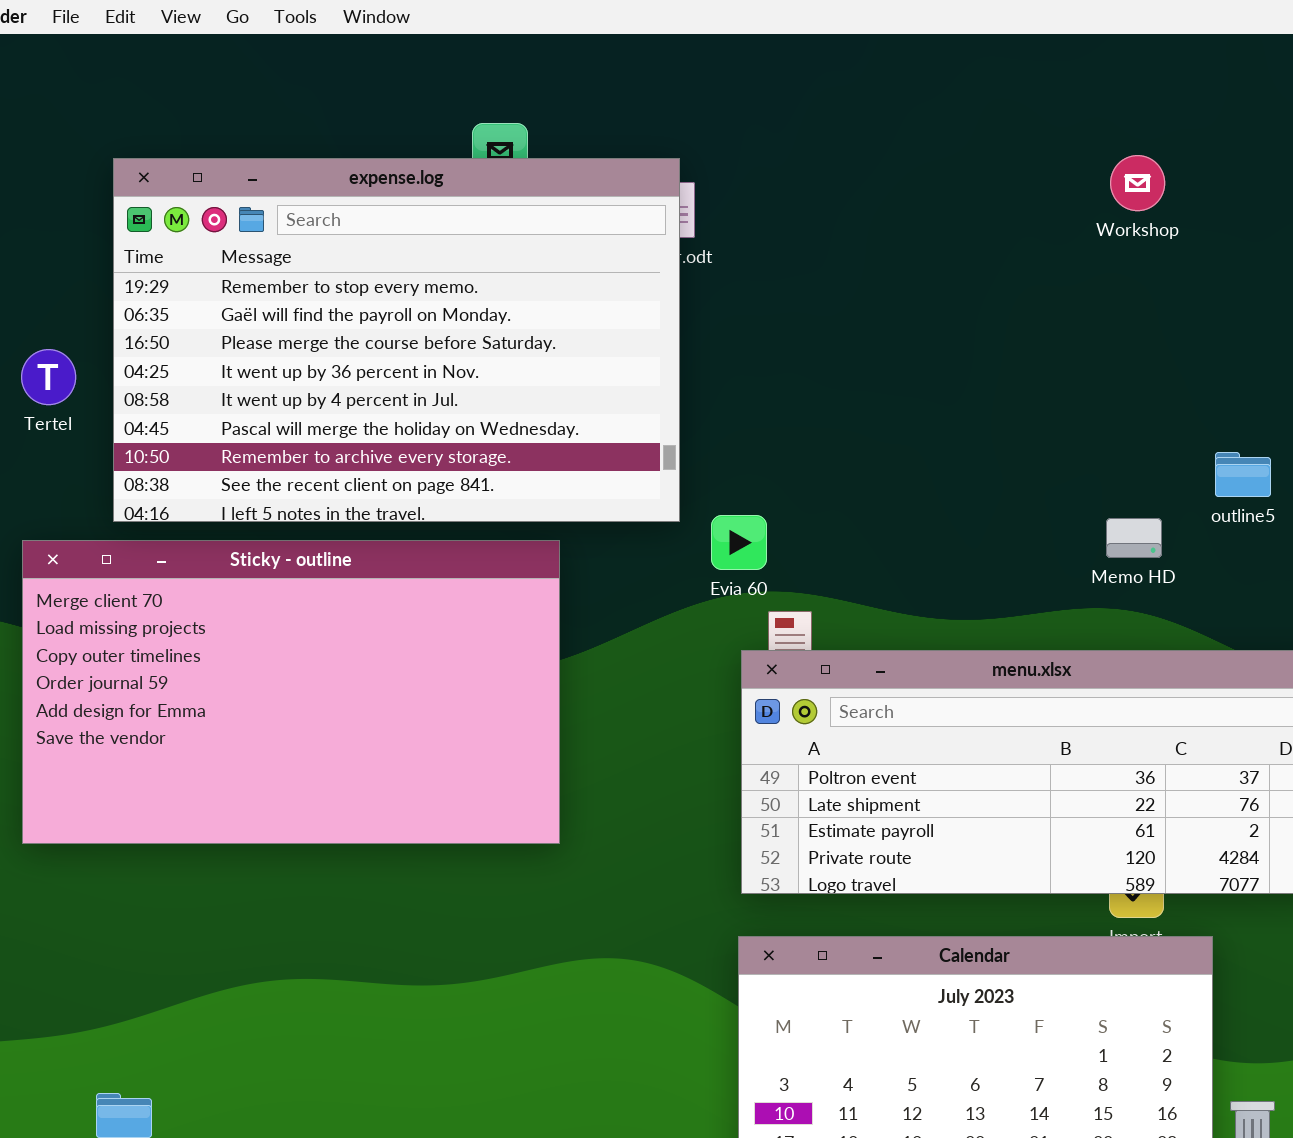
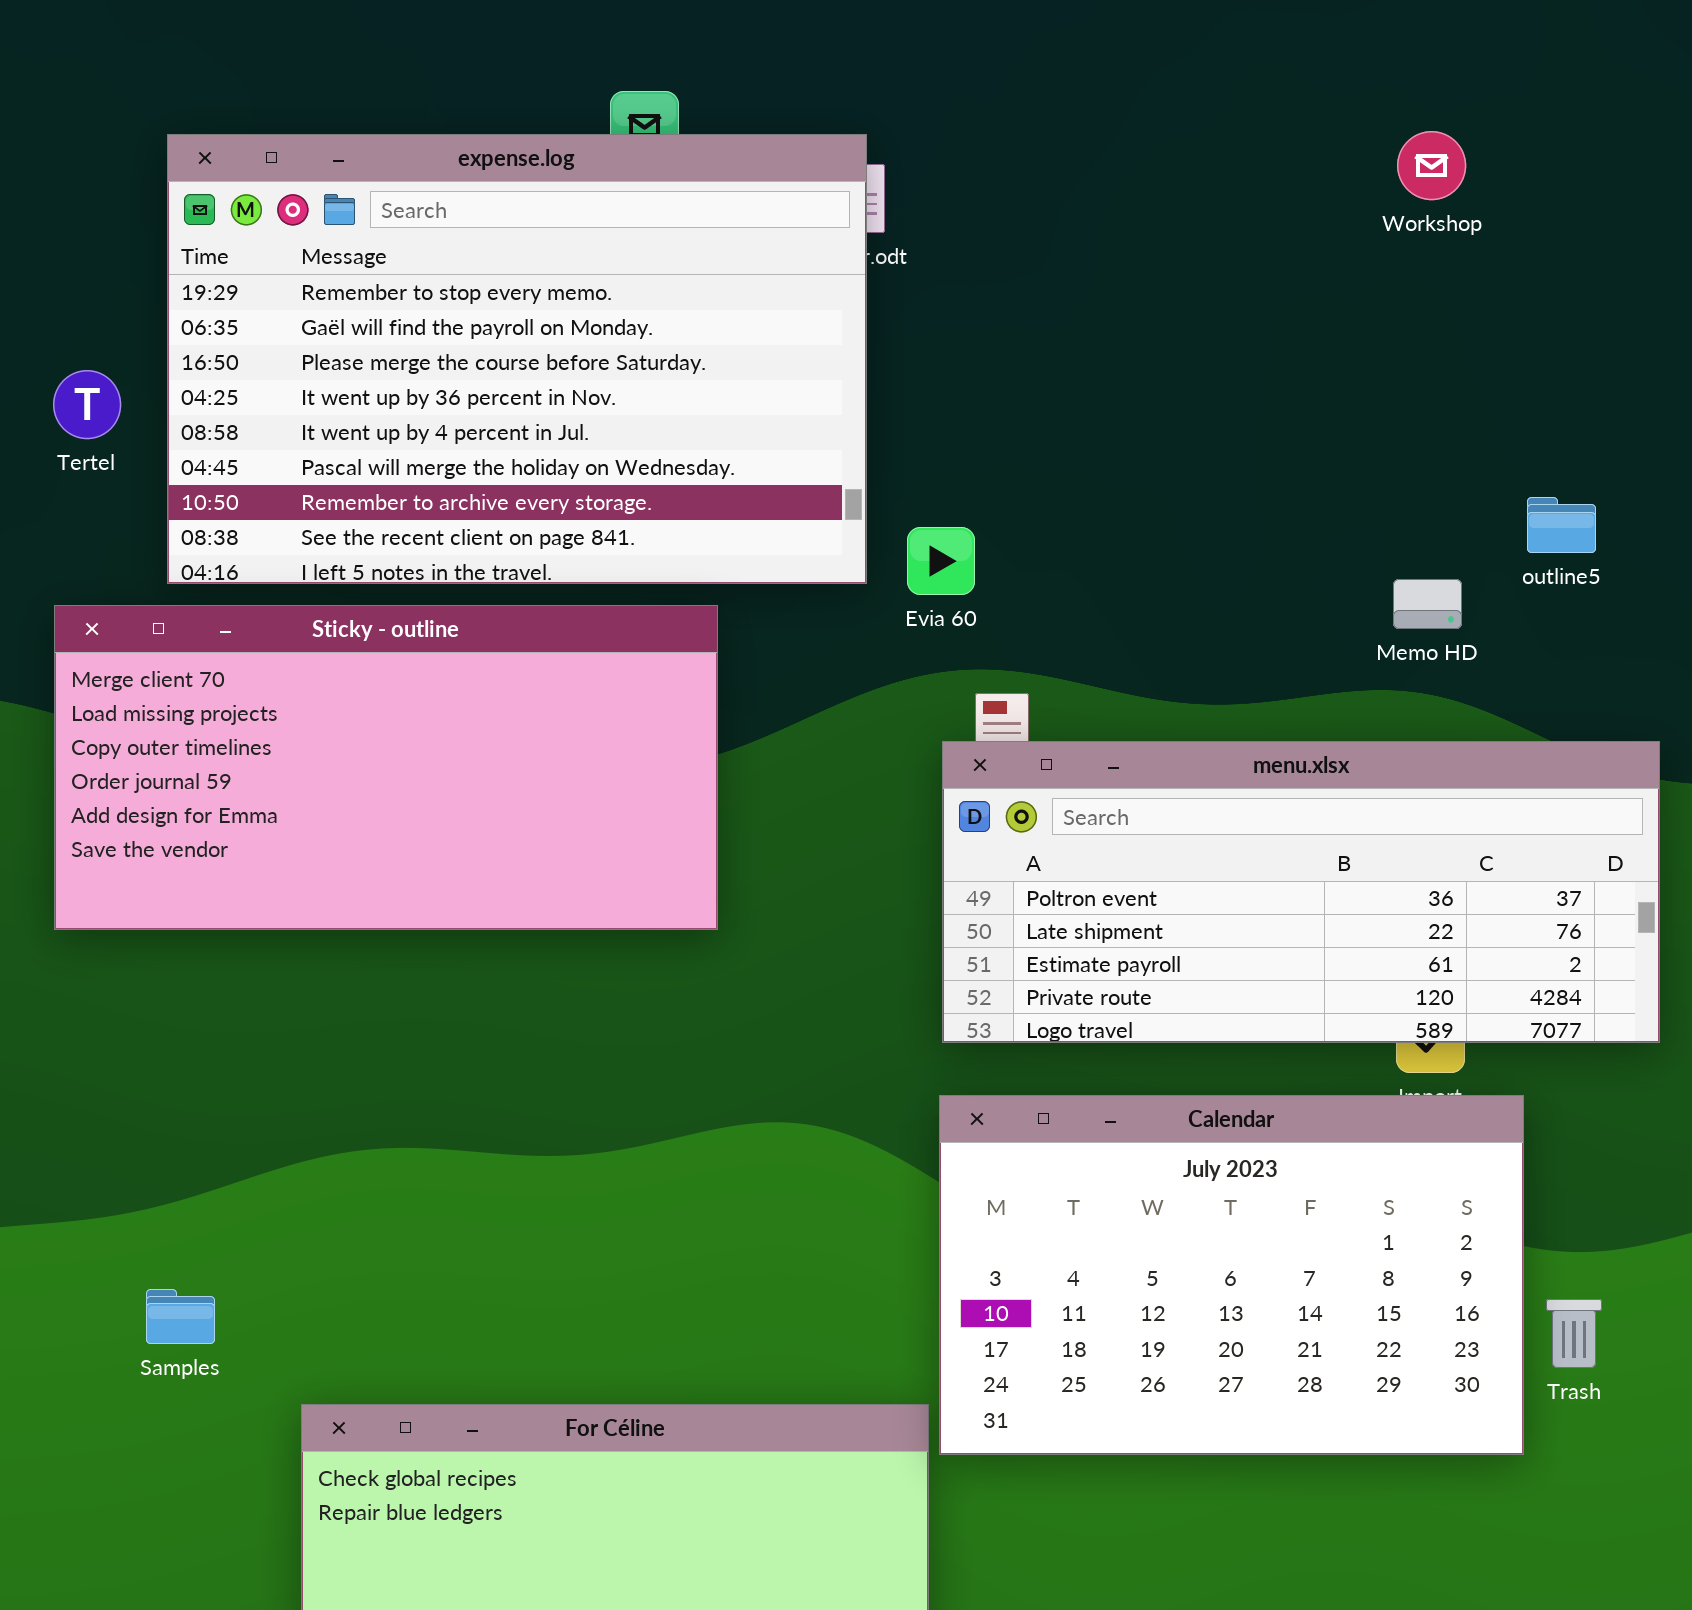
Evia 60: [711,515,767,570] -> [907,527,975,595], moved
Sticky - outline: [22,540,560,844] -> [54,605,718,930], resized

